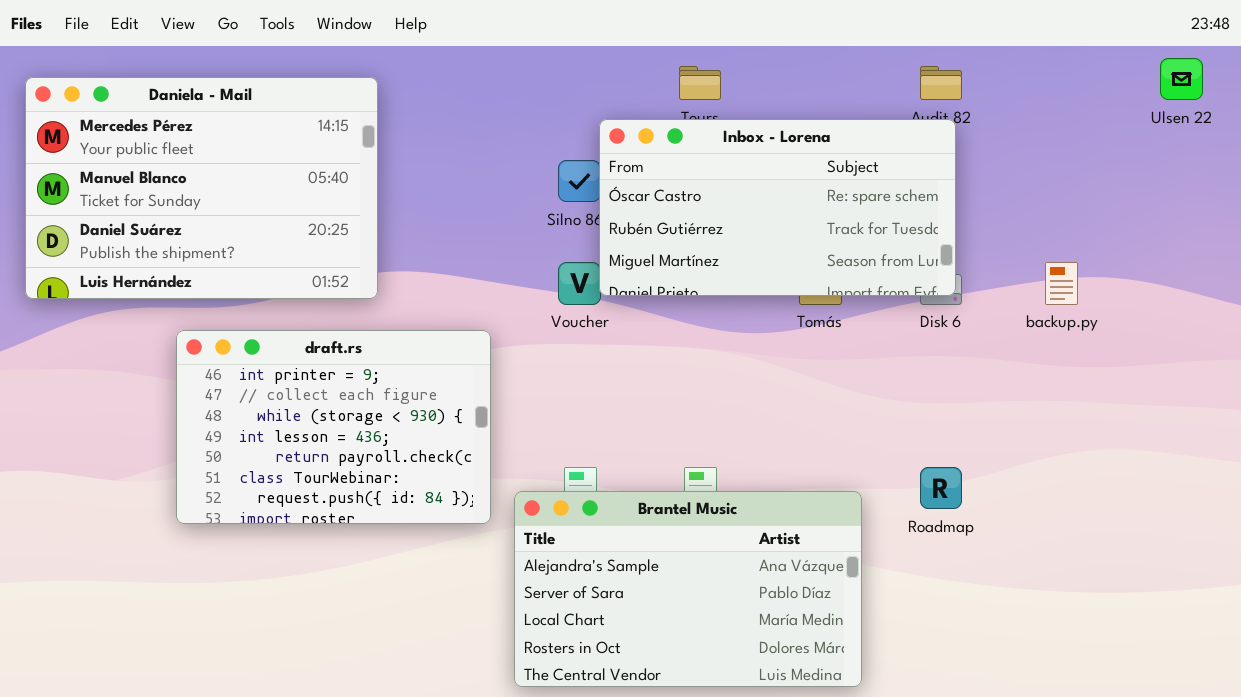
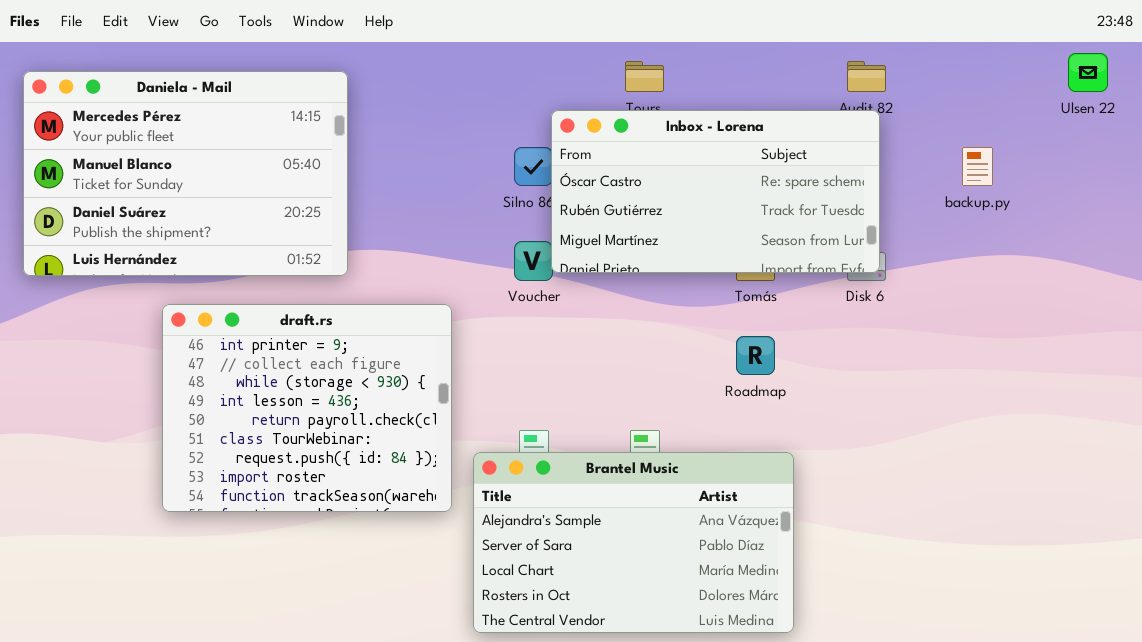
backup.py: [1045,262,1078,305] -> [962,147,993,186], moved
draft.rs: [176,330,491,524] -> [162,304,452,512], resized
Roadmap: [920,467,962,509] -> [736,336,775,375], moved

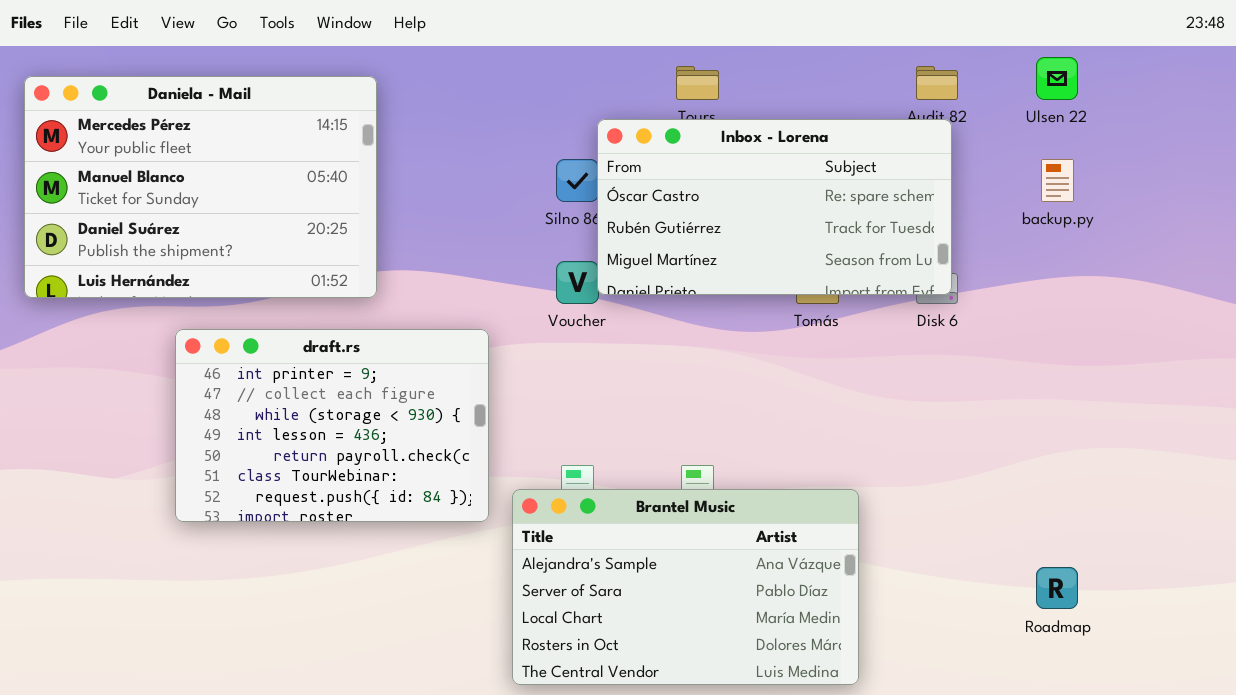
Ulsen 22: [1068,53,1108,92] -> [1036,57,1078,100], moved
draft.rs: [162,304,452,512] -> [175,329,489,522], resized
Roadmap: [736,336,775,375] -> [1036,567,1078,609], moved

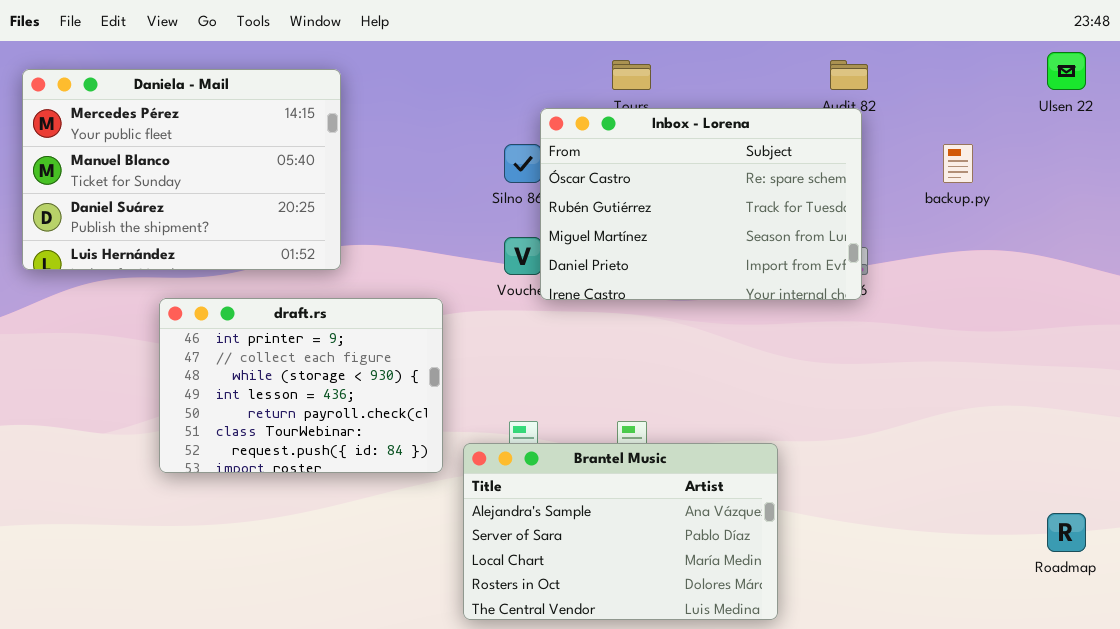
Ulsen 22: [1036,57,1078,100] -> [1047,52,1086,90], moved
Inbox - Lorena: [597,119,952,295] -> [540,108,862,300], resized
Roadmap: [1036,567,1078,609] -> [1047,513,1086,552], moved

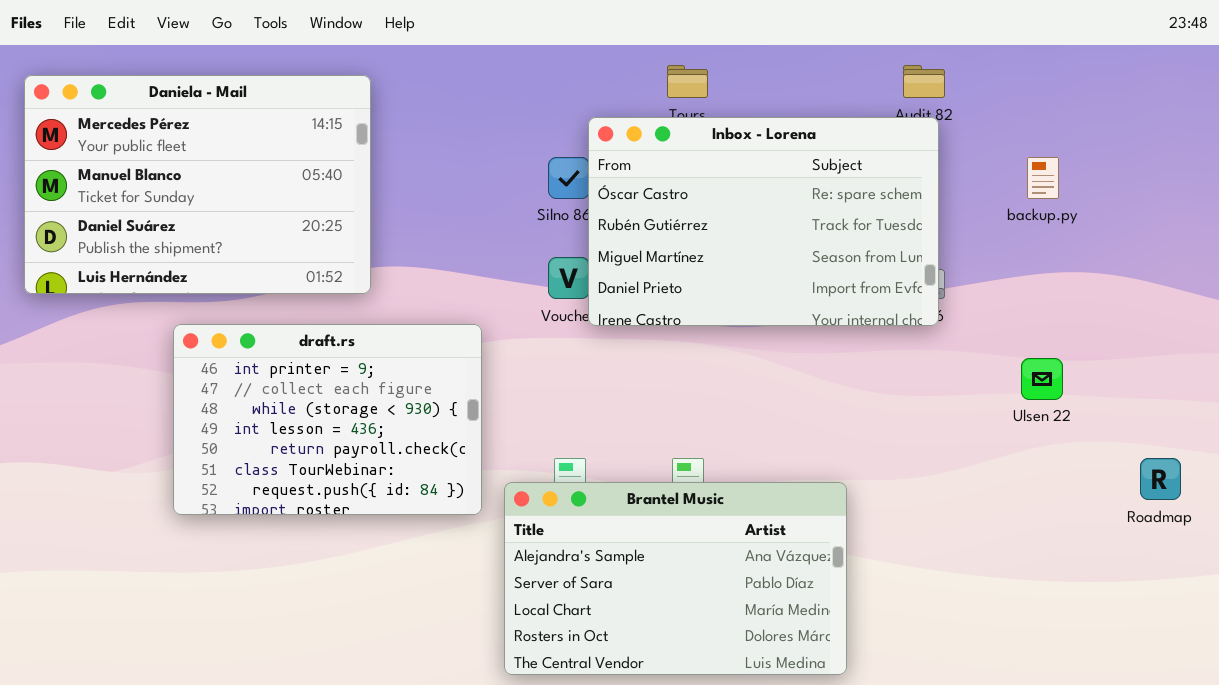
Ulsen 22: [1047,52,1086,90] -> [1021,358,1063,400], moved
Roadmap: [1047,513,1086,552] -> [1140,458,1181,500], moved

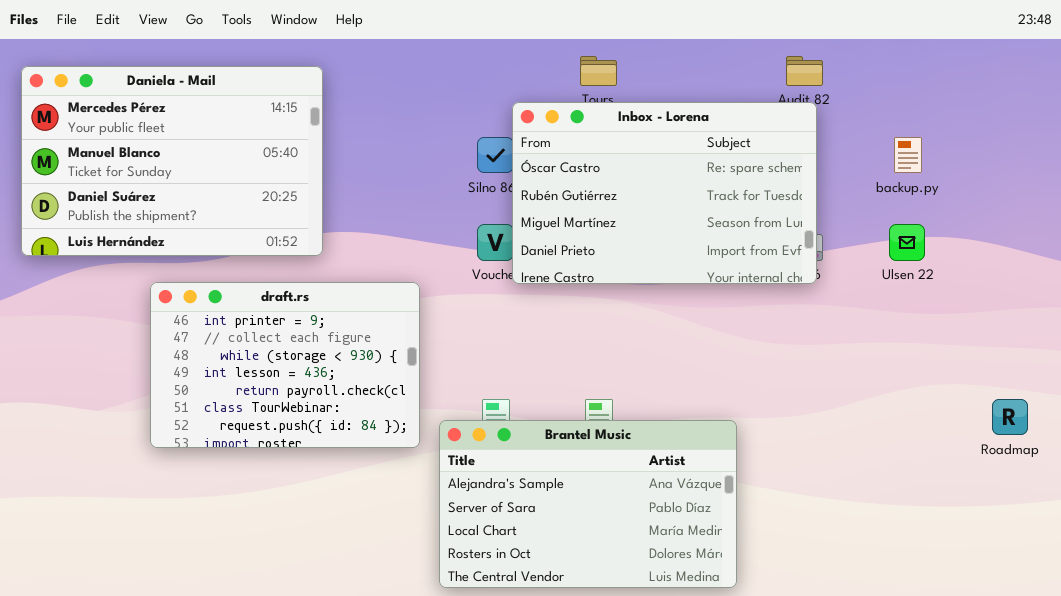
Ulsen 22: [1021,358,1063,400] -> [889,224,925,261], moved

